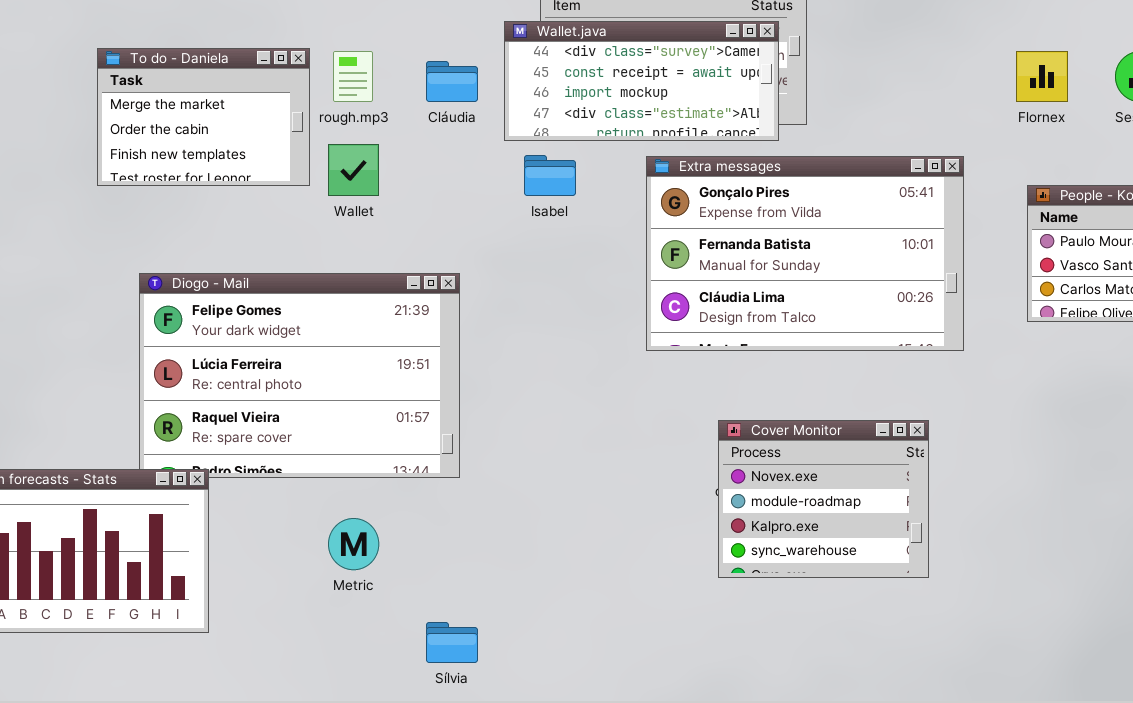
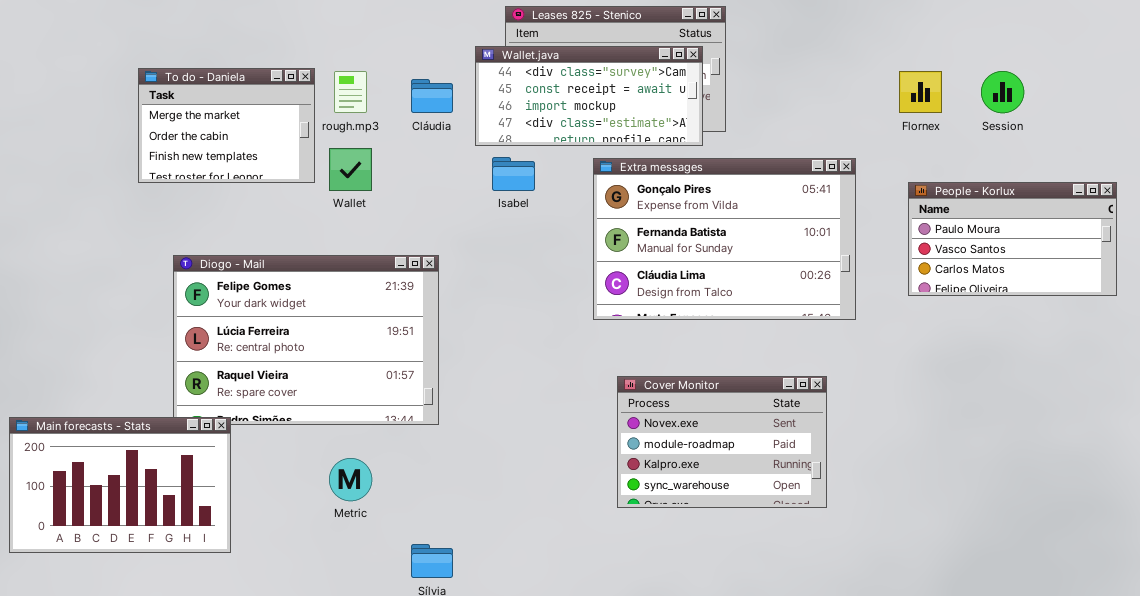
Cover Monitor: [718,420,929,578] -> [617,376,827,508], resized

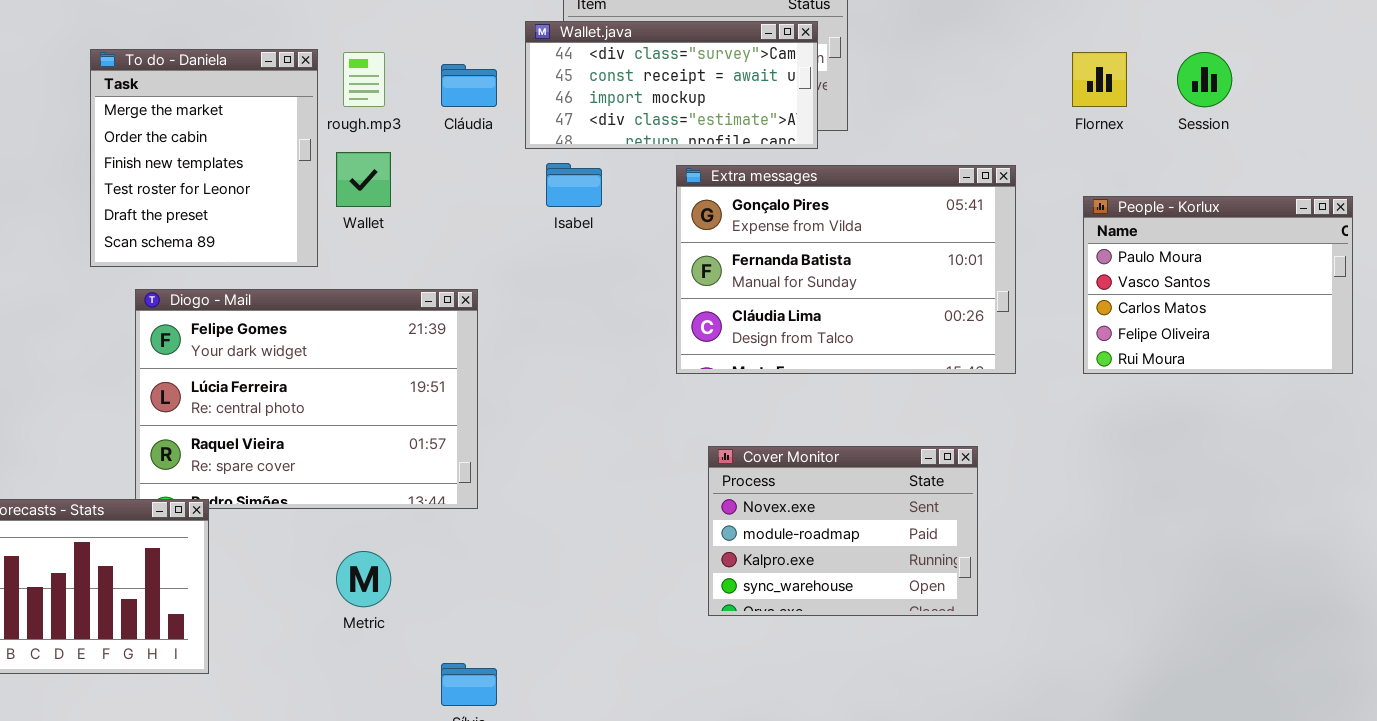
To do - Daniela: [138,68,315,183] -> [90,49,318,267], resized
People - Korlux: [908,182,1117,296] -> [1083,196,1353,374], resized

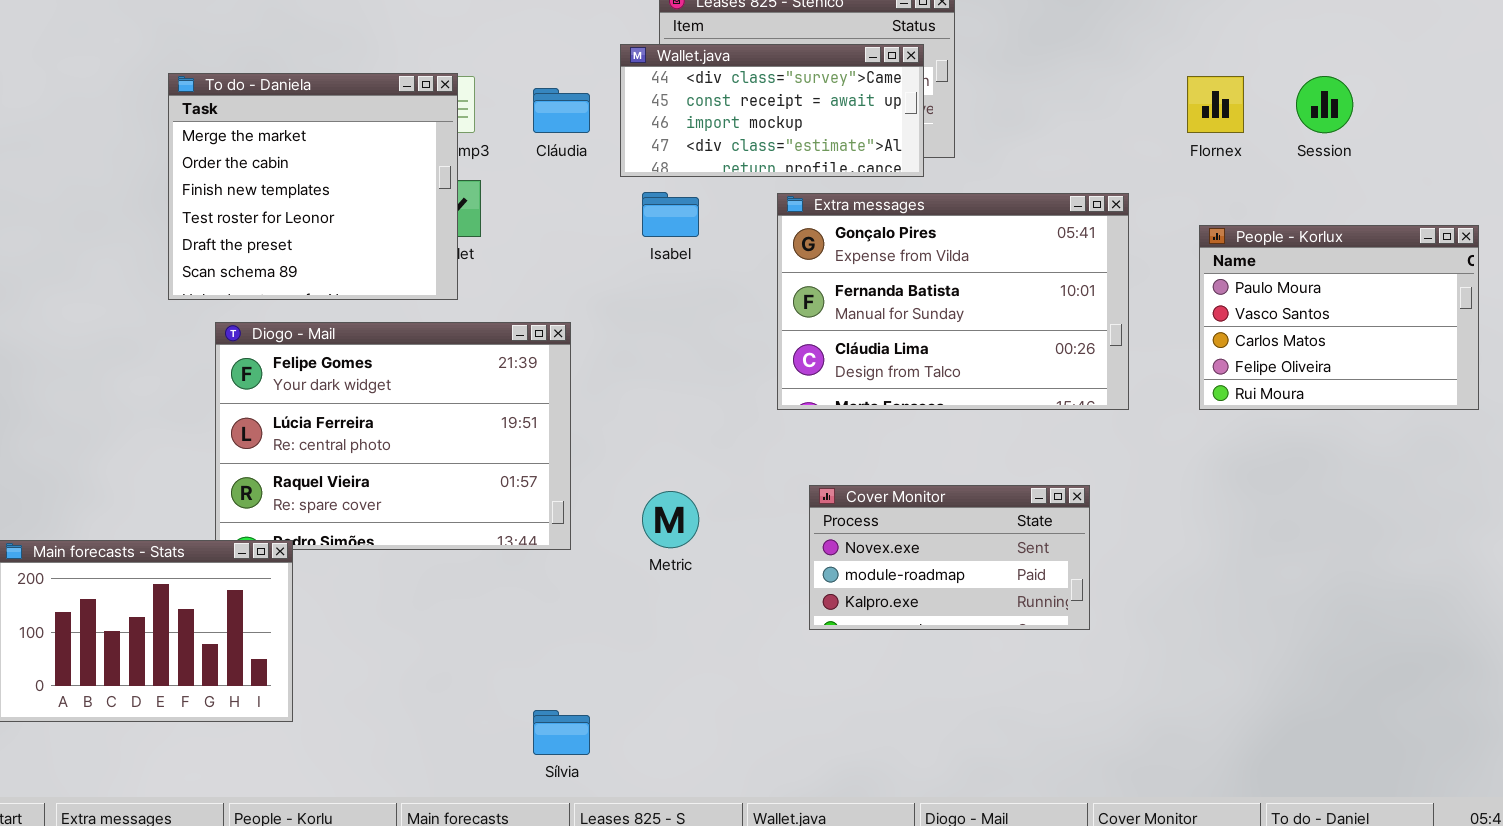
To do - Daniela: [90,49,318,267] -> [168,73,458,300], resized
Cover Monitor: [708,446,978,616] -> [809,485,1090,630], resized
Metric: [336,551,391,607] -> [642,491,699,548], moved

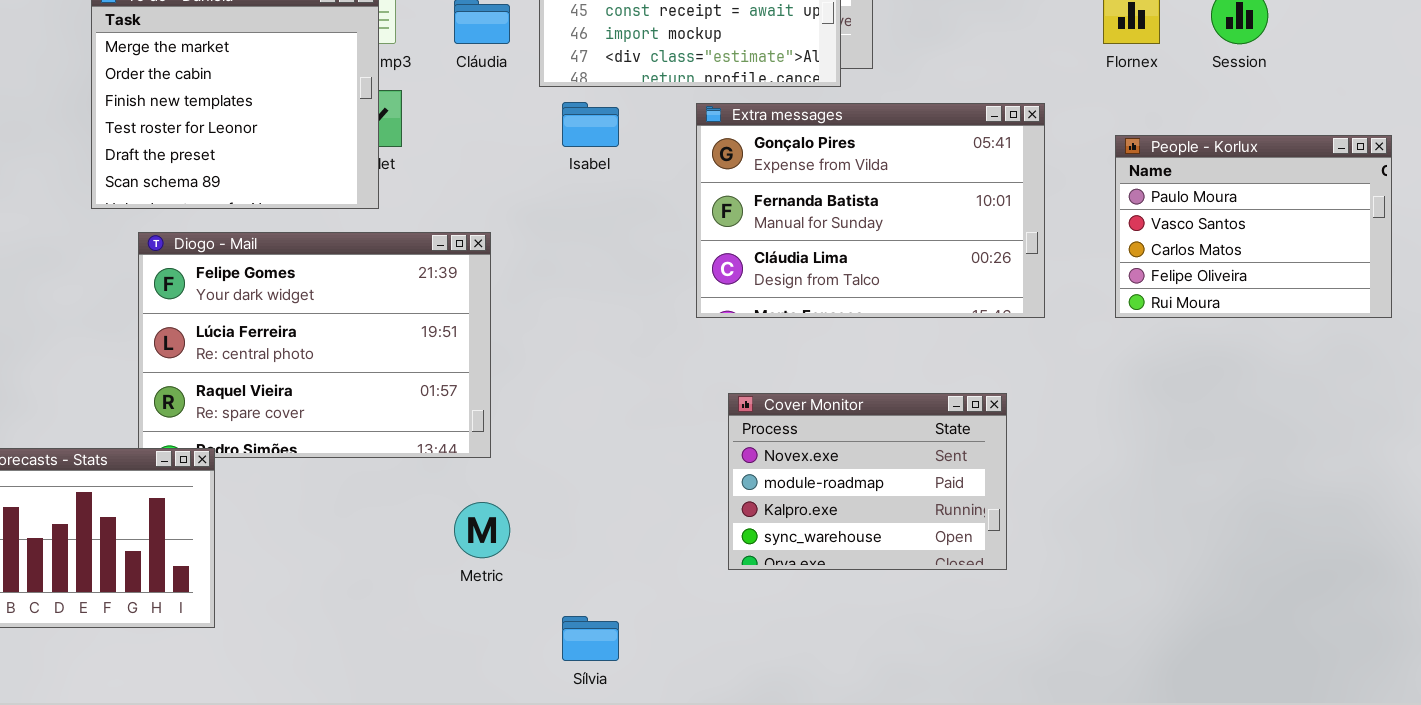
Cover Monitor: [809,485,1090,630] -> [728,393,1007,570], resized
Metric: [642,491,699,548] -> [454,502,510,558], moved
Sílvia: [533,710,590,755] -> [562,616,619,661], moved

